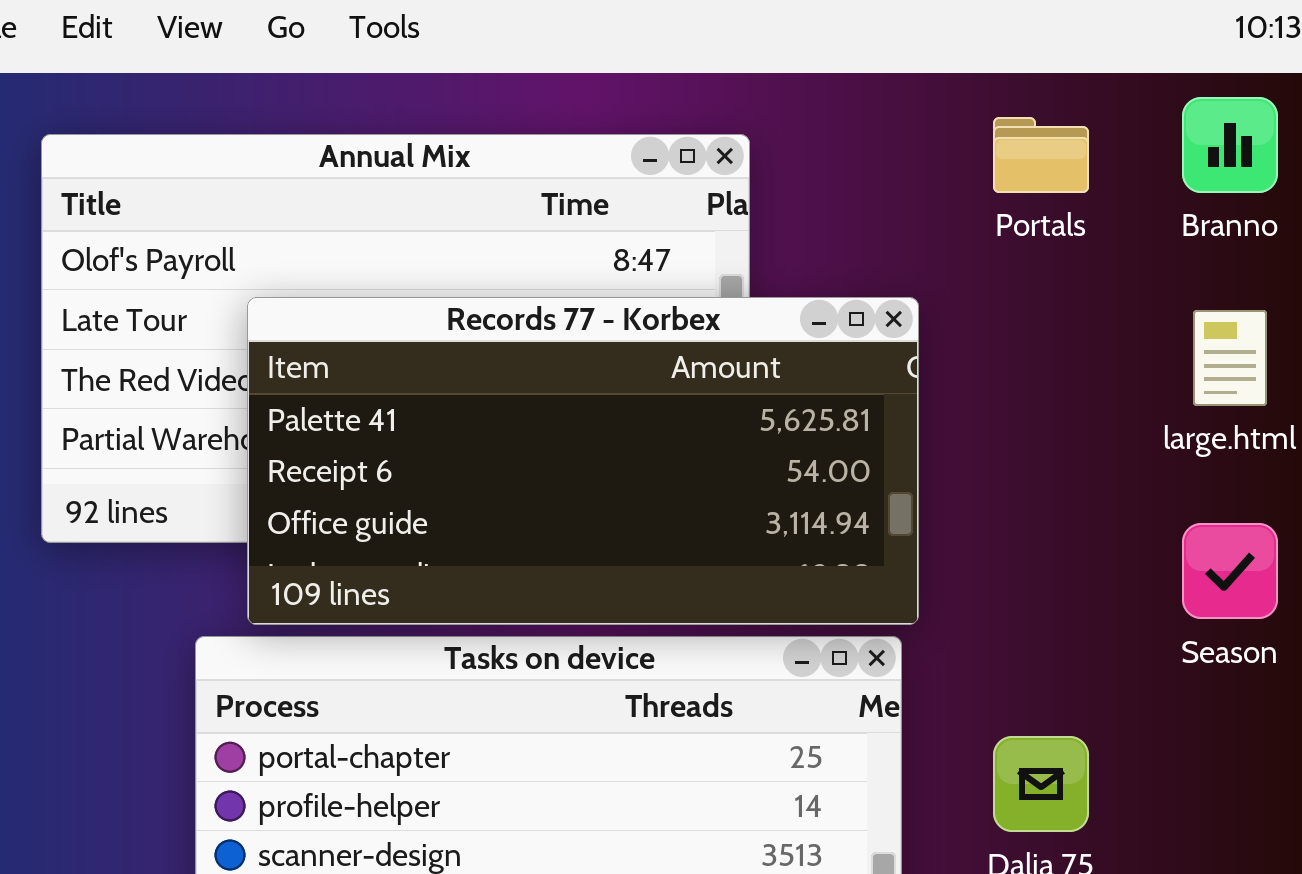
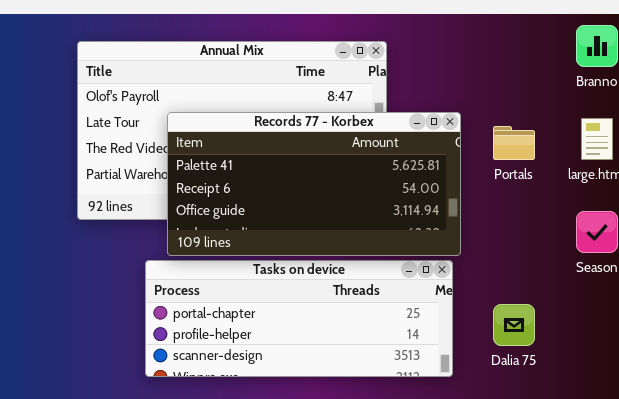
Portals: [993,117,1089,193] -> [493,126,535,160], moved

